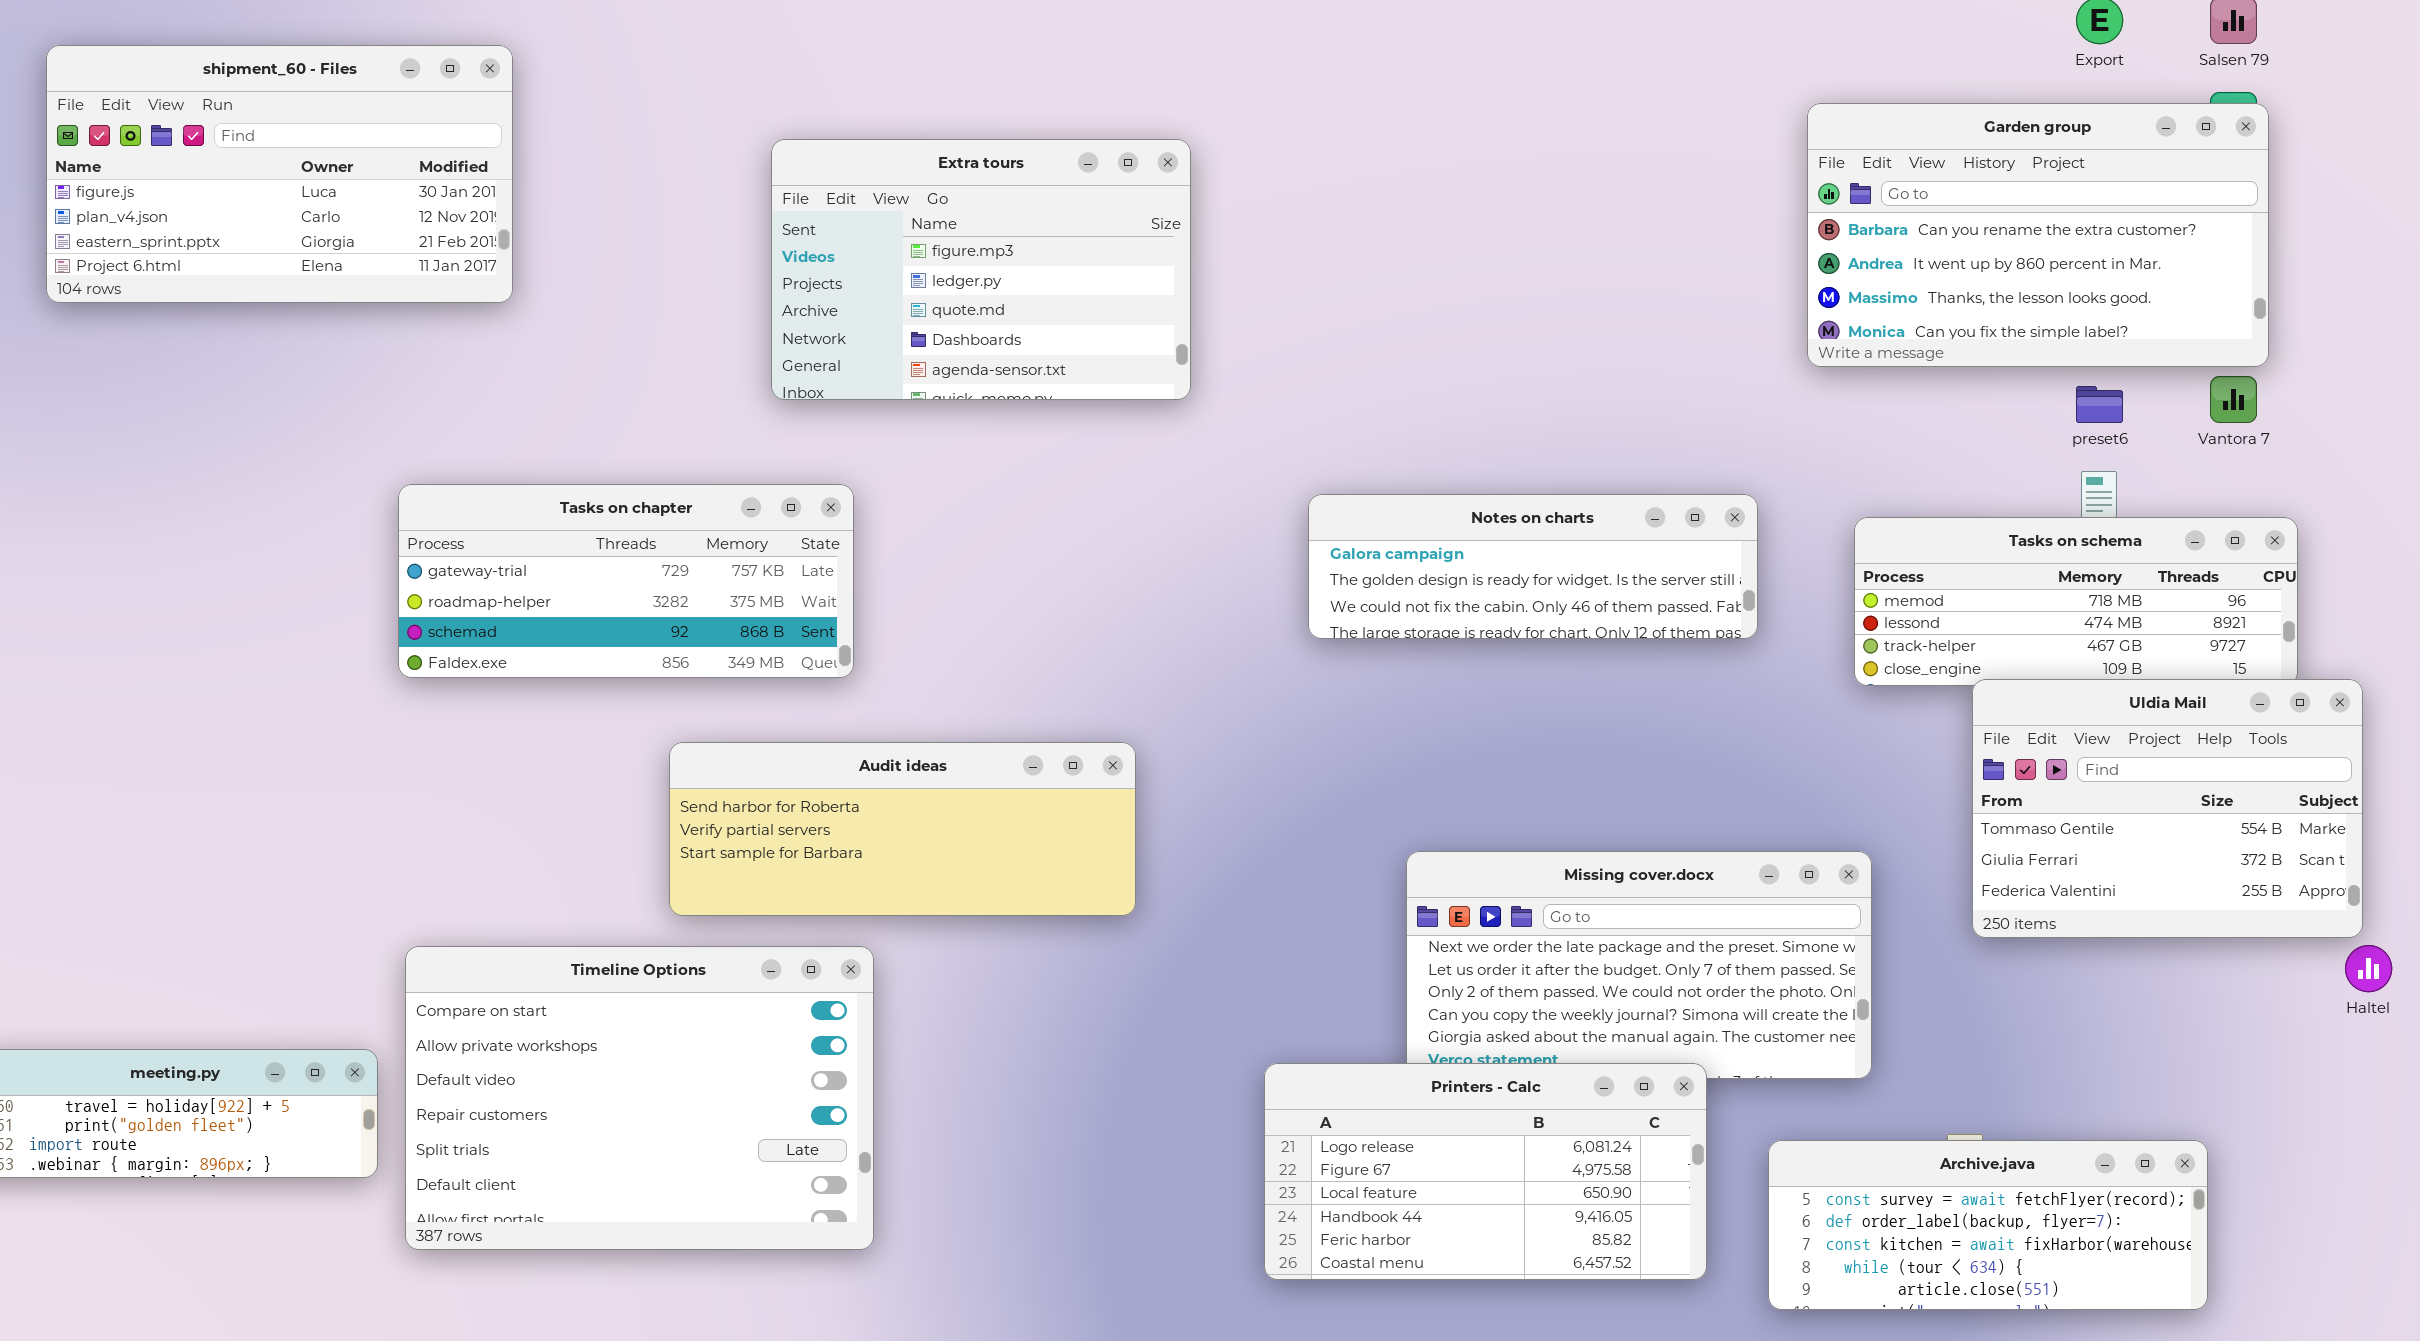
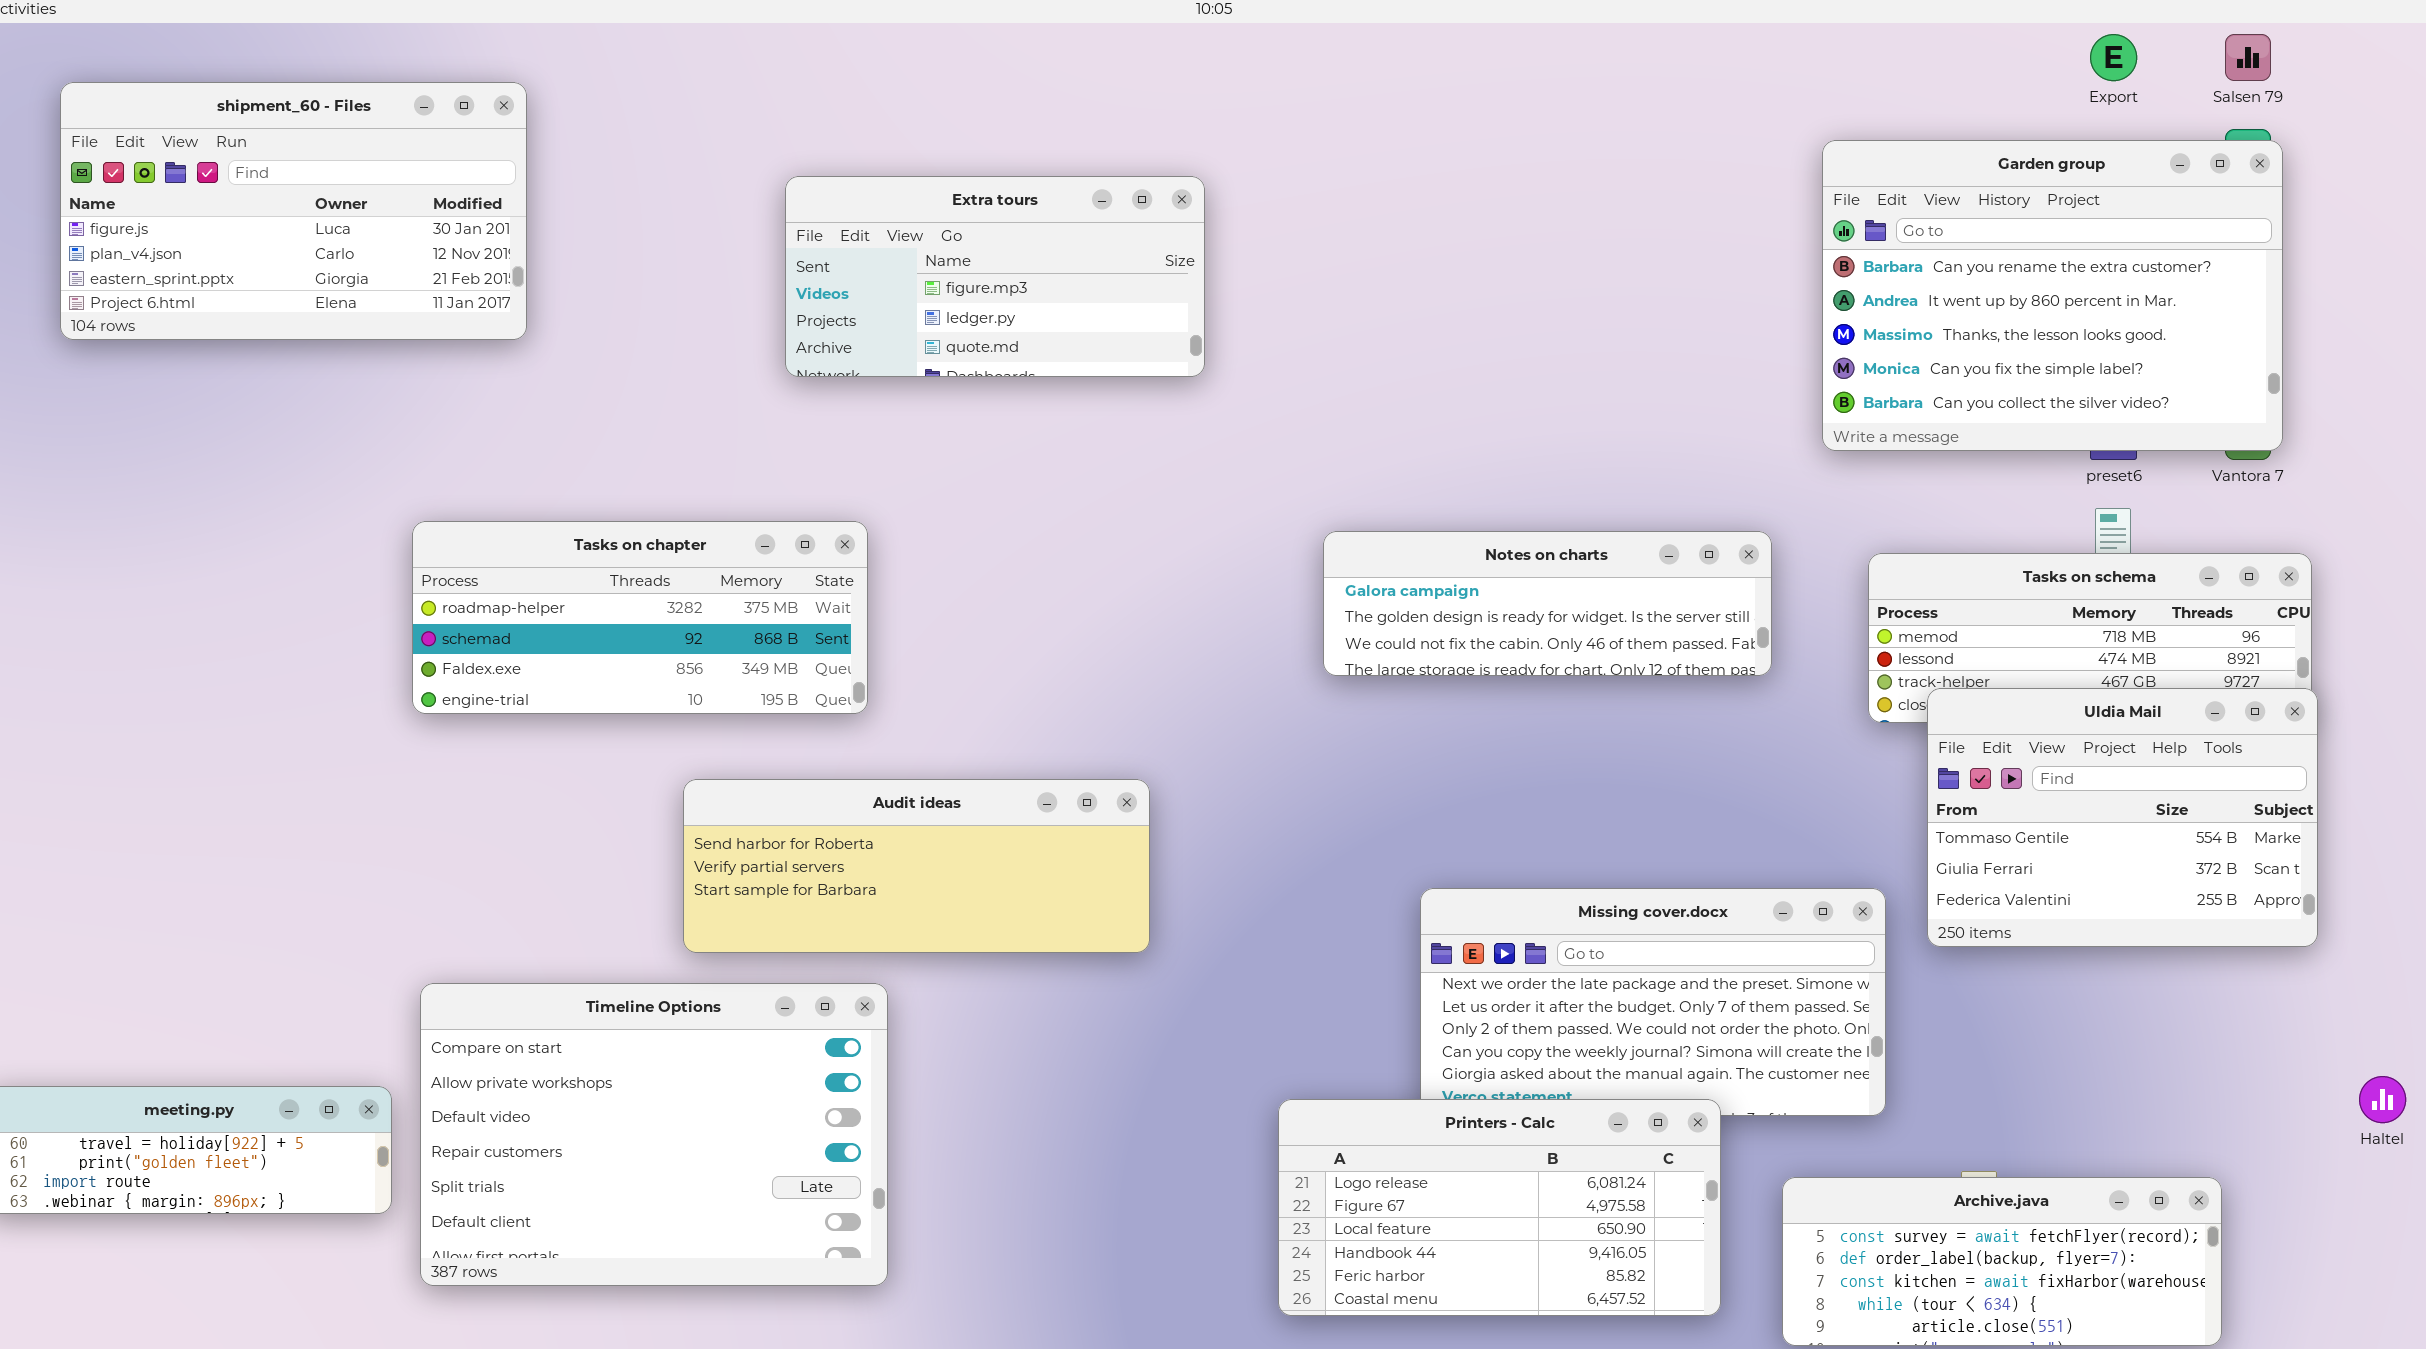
Garden group: [1807,103,2269,367] -> [1822,140,2283,451], resized
Extra tours: [771,139,1191,400] -> [785,176,1205,377], resized
Tasks on chapter: [398,484,854,678] -> [412,521,868,714], scrolled down 1 row
Uldia Mail: [1972,679,2363,938] -> [1927,688,2318,947], moved
Haltel: [2345,945,2392,992] -> [2359,1076,2406,1123], moved

